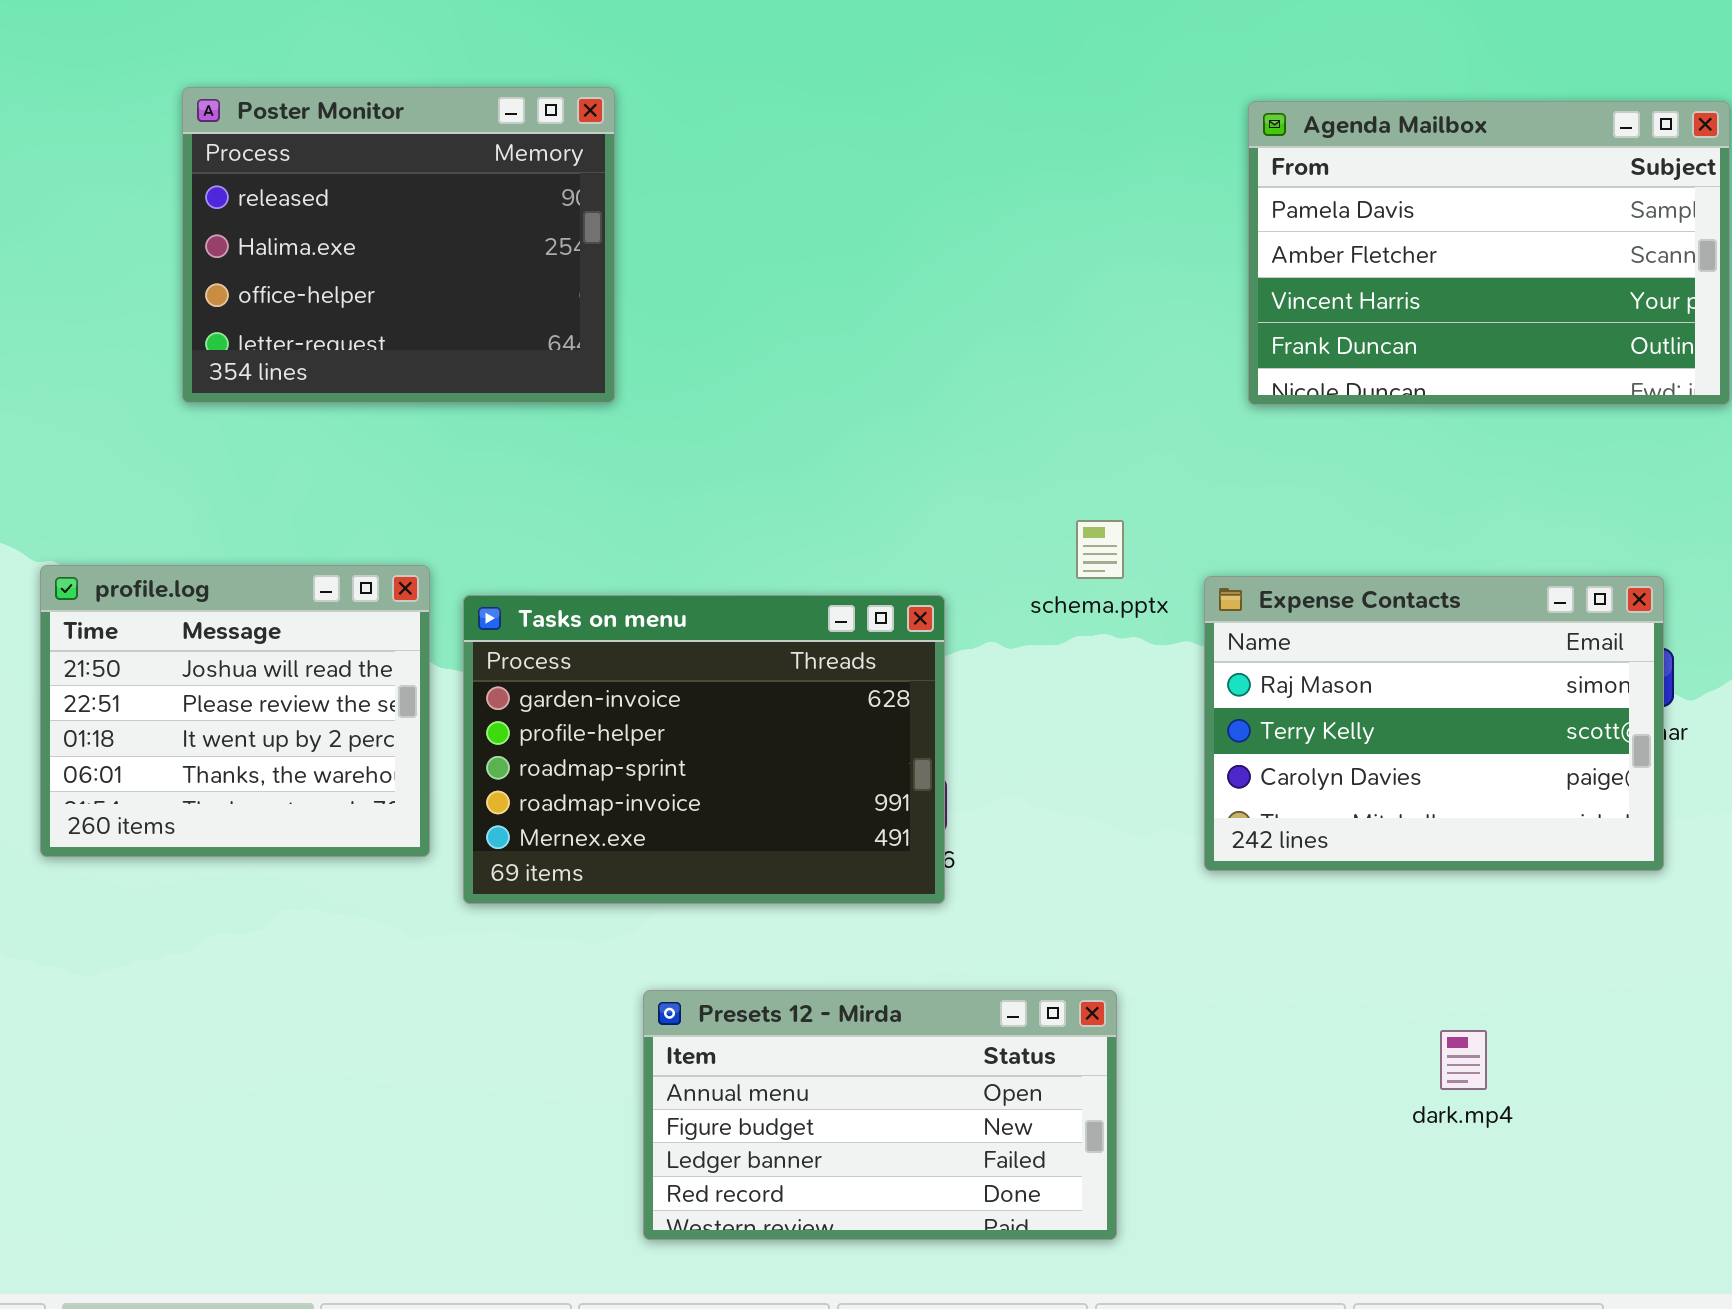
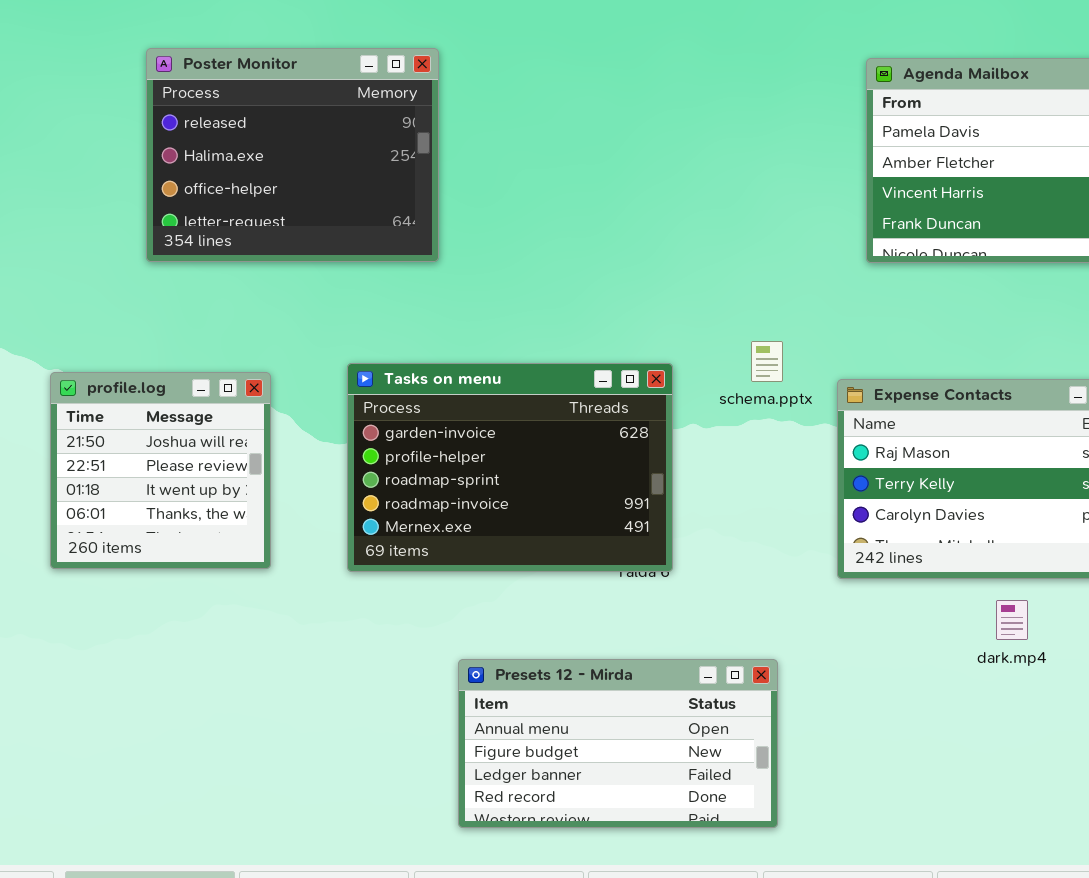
profile.log: [40,565,430,857] -> [50,372,271,569], resized
Tasks on menu: [463,595,945,904] -> [347,363,673,572], moved
dark.mp4: [1440,1030,1487,1090] -> [996,600,1028,640], moved

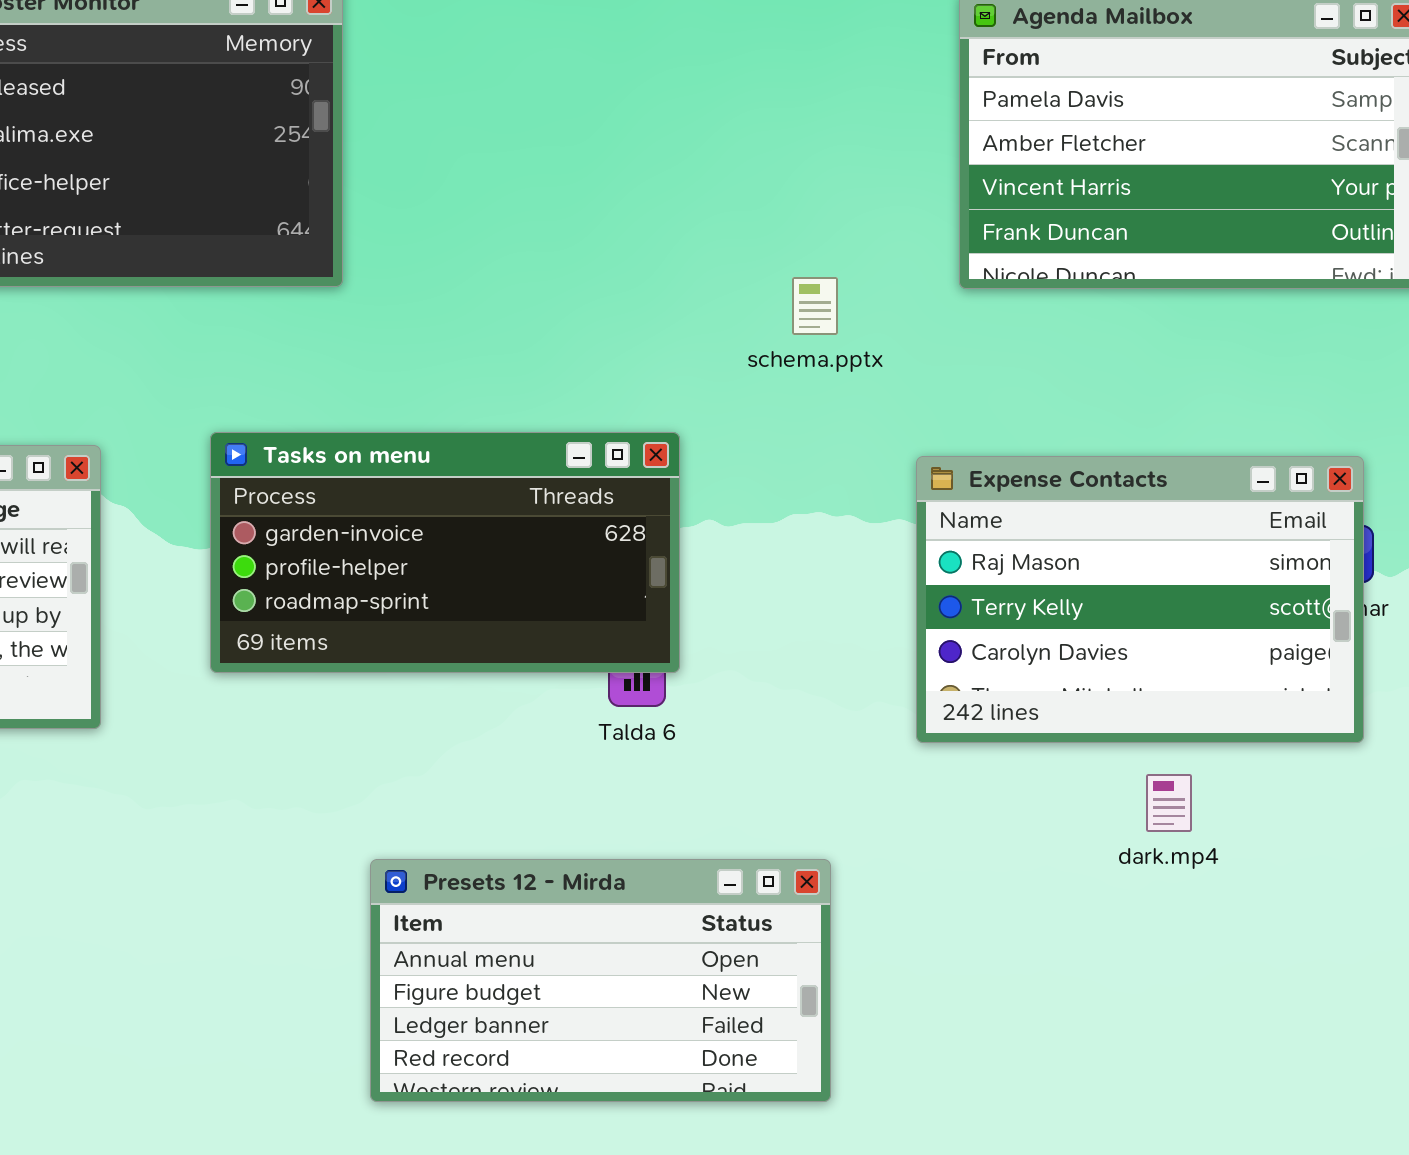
schema.pptx: [751,341,783,382] -> [792,277,838,335], moved
Tasks on menu: [347,363,673,572] -> [210,432,680,673], resized

